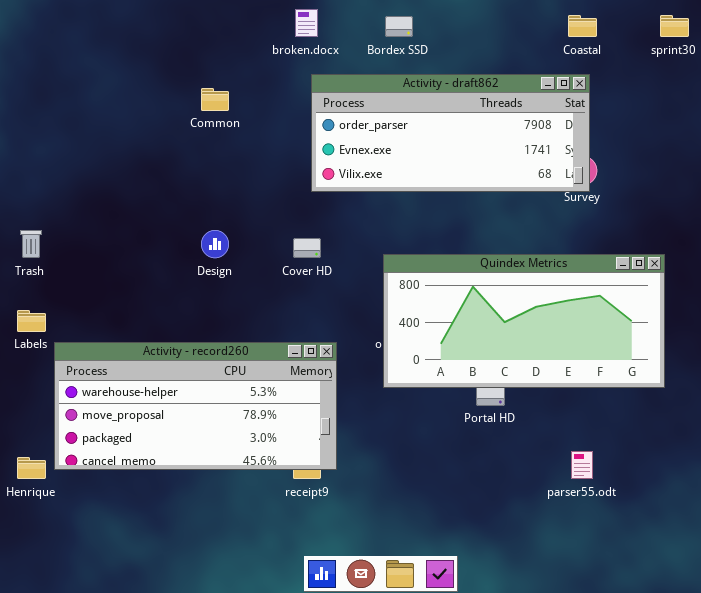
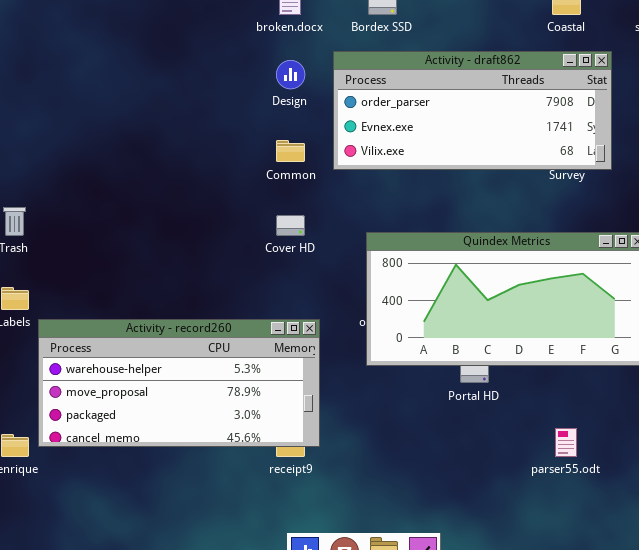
Activity - draft862: [311,74,590,192] -> [333,51,612,170], moved
Common: [201,88,229,111] -> [276,140,305,162], moved
Design: [201,230,229,258] -> [276,60,305,89], moved

